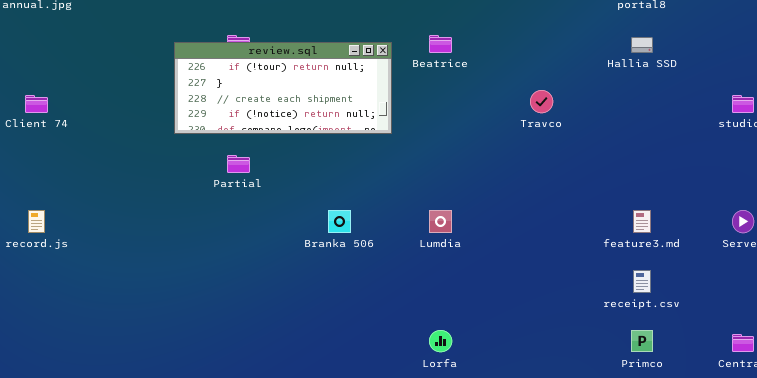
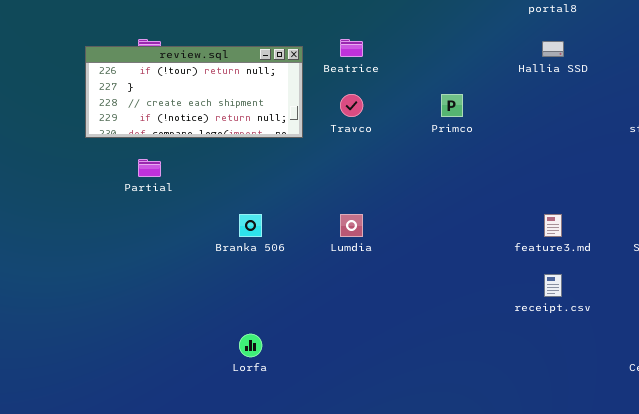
Travco: [530,90,553,113] -> [340,94,363,117], moved
Lorfa: [429,330,452,352] -> [239,334,262,357], moved
Primco: [631,330,653,352] -> [441,94,463,117], moved

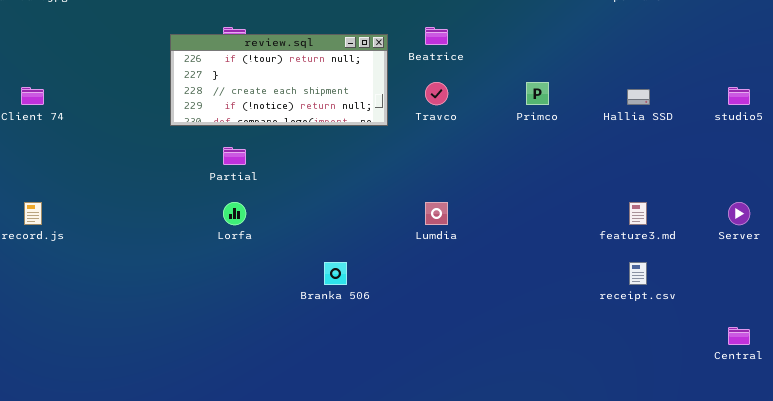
Hallia SSD: [542,41,564,57] -> [627,89,650,105], moved
Branka 506: [239,214,262,237] -> [324,262,347,285], moved
Lorfa: [239,334,262,357] -> [223,202,246,225], moved

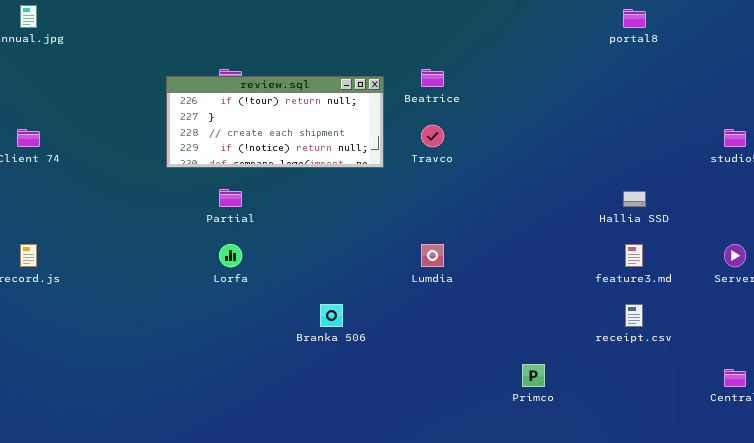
Primco: [526,82,549,105] -> [522,364,545,387], moved
Hallia SSD: [627,89,650,105] -> [623,191,646,207], moved

